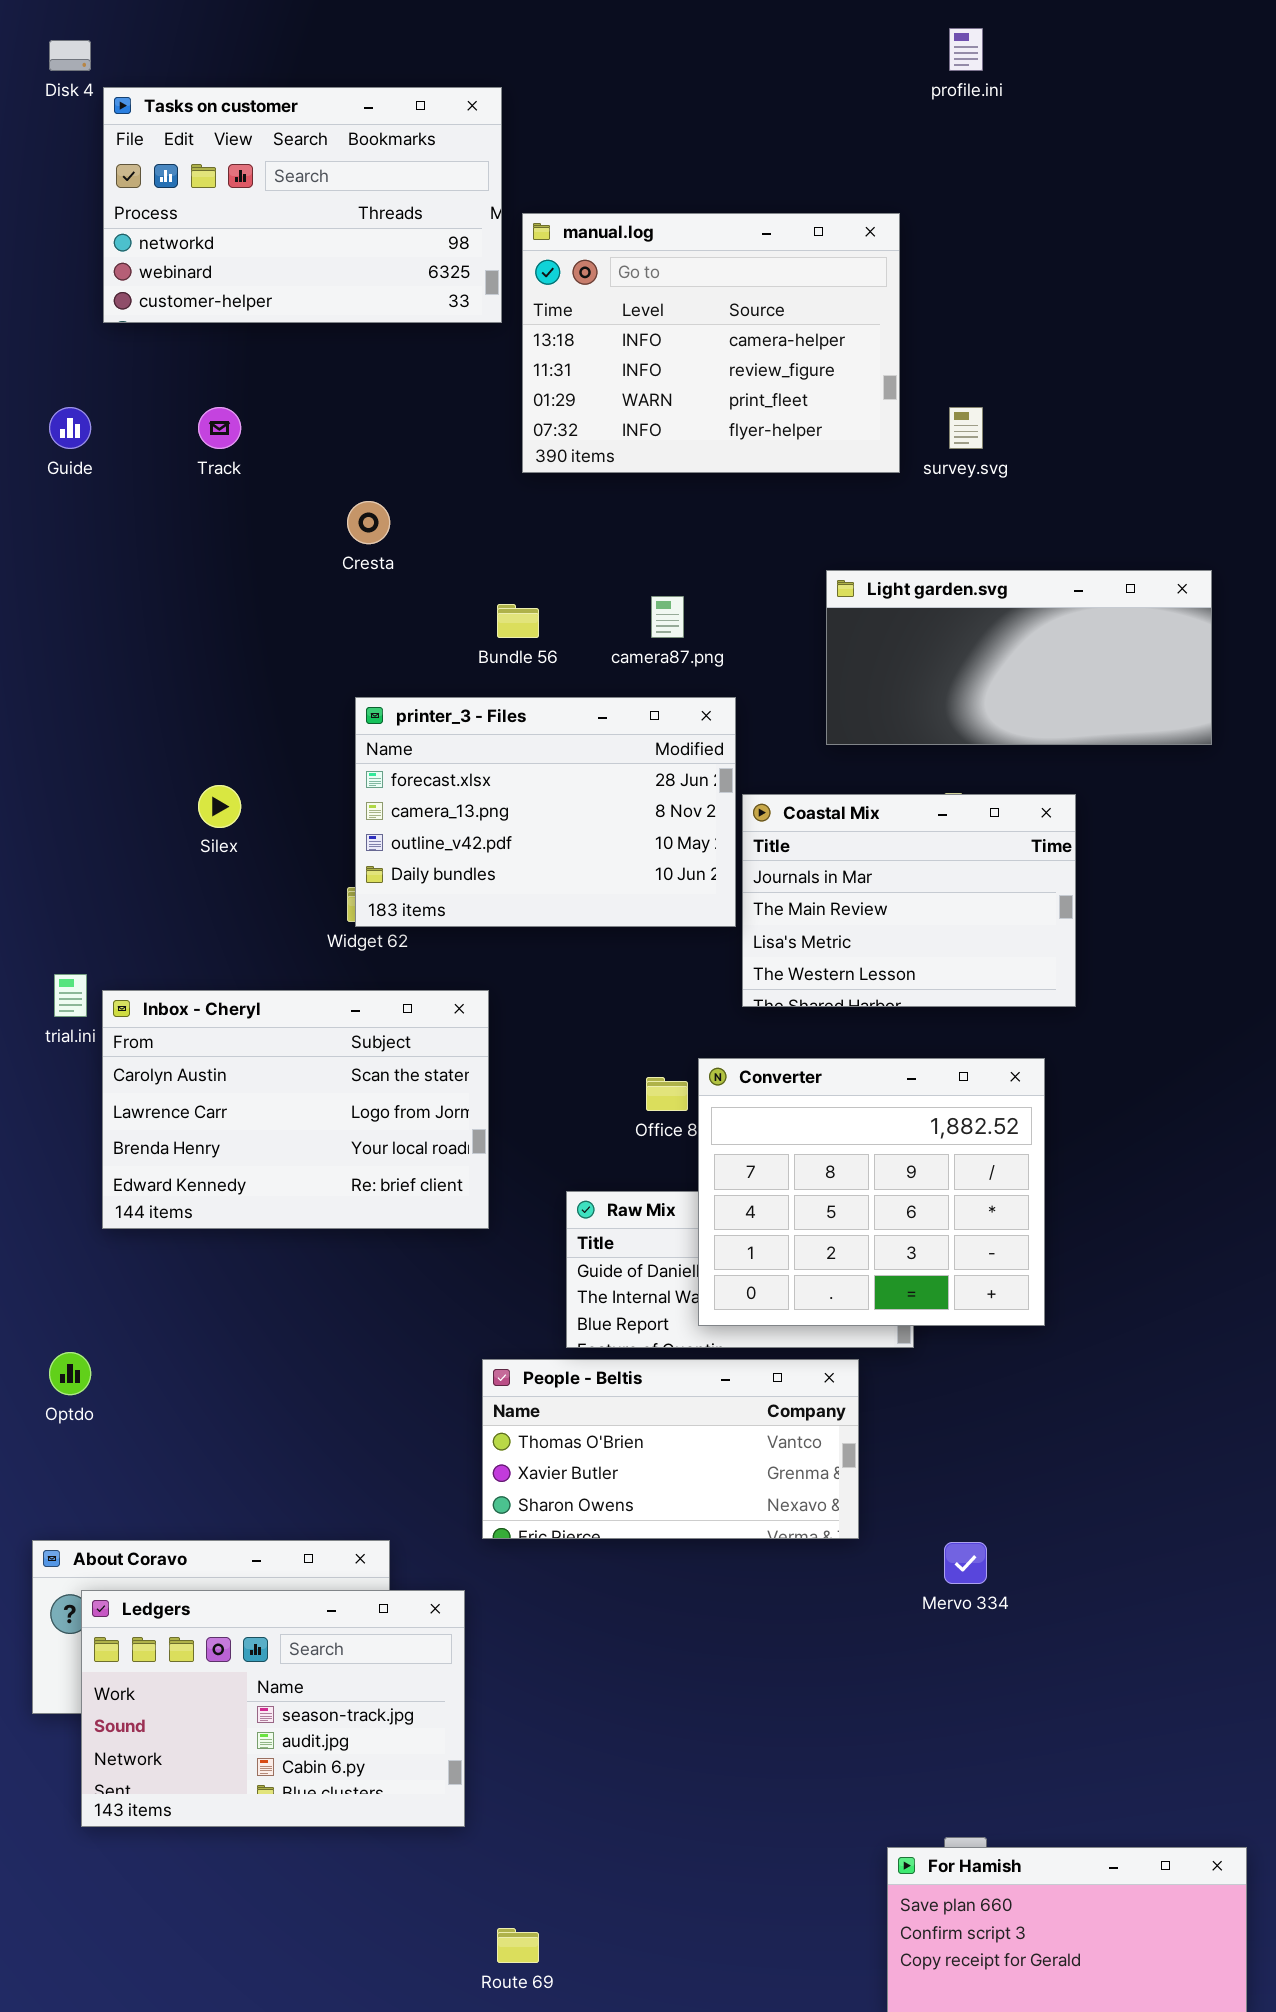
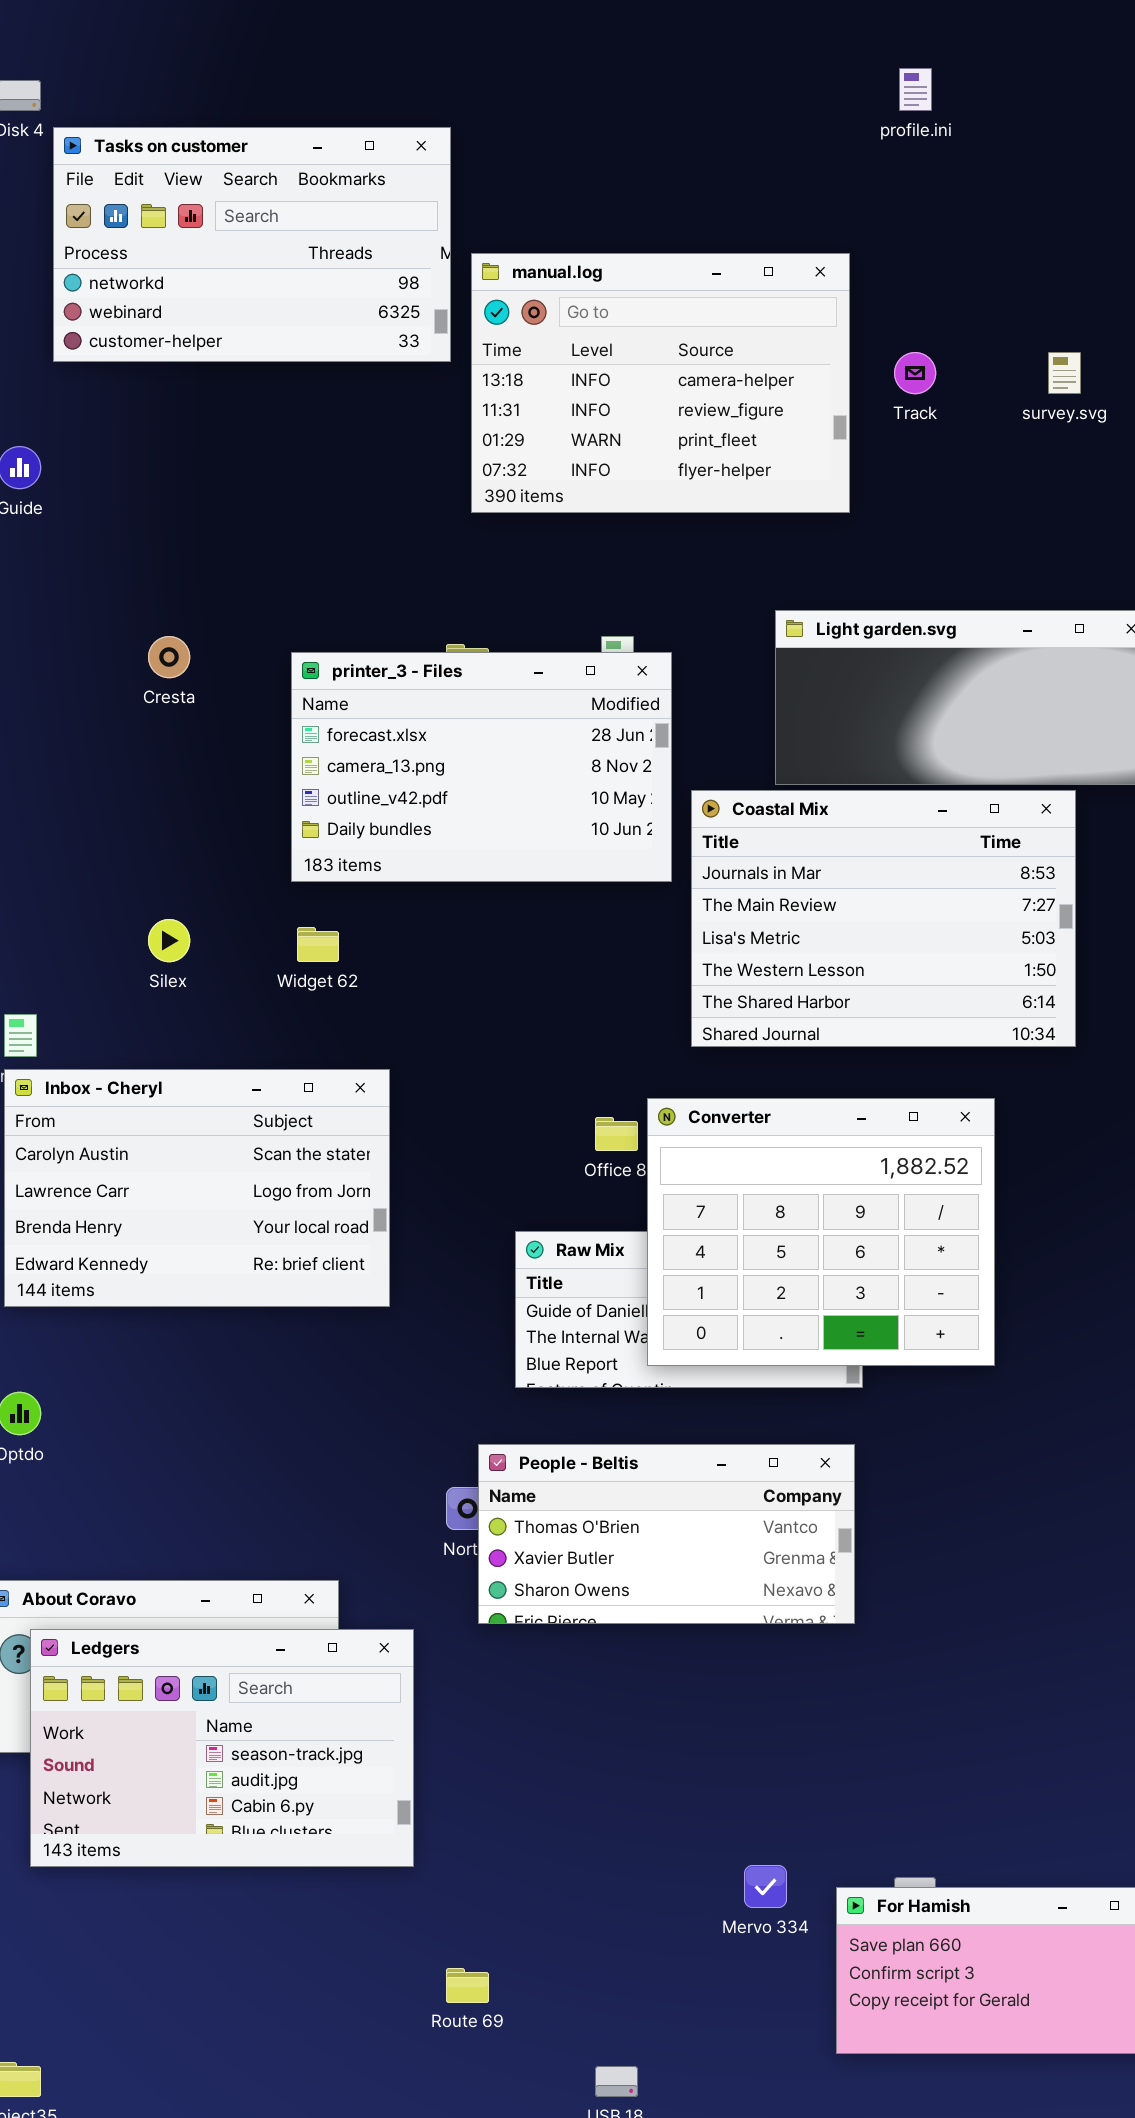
Track: [198,407,241,449] -> [894,352,936,394], moved
survey.svg: [949,407,983,449] -> [1048,352,1081,394], moved
Cresta: [347,501,390,544] -> [148,636,190,678], moved
printer_3 - Files: [355,697,736,927] -> [291,652,672,882], moved
Silex: [198,785,241,828] -> [148,919,190,962], moved
Coastal Mix: [742,794,1076,1007] -> [691,790,1076,1047], resized
Inbox - Cheryl: [102,990,489,1229] -> [4,1069,390,1307], moved
People - Beltis: [482,1359,859,1539] -> [478,1444,855,1624], moved
Mervo 334: [944,1542,987,1584] -> [744,1865,787,1908], moved

